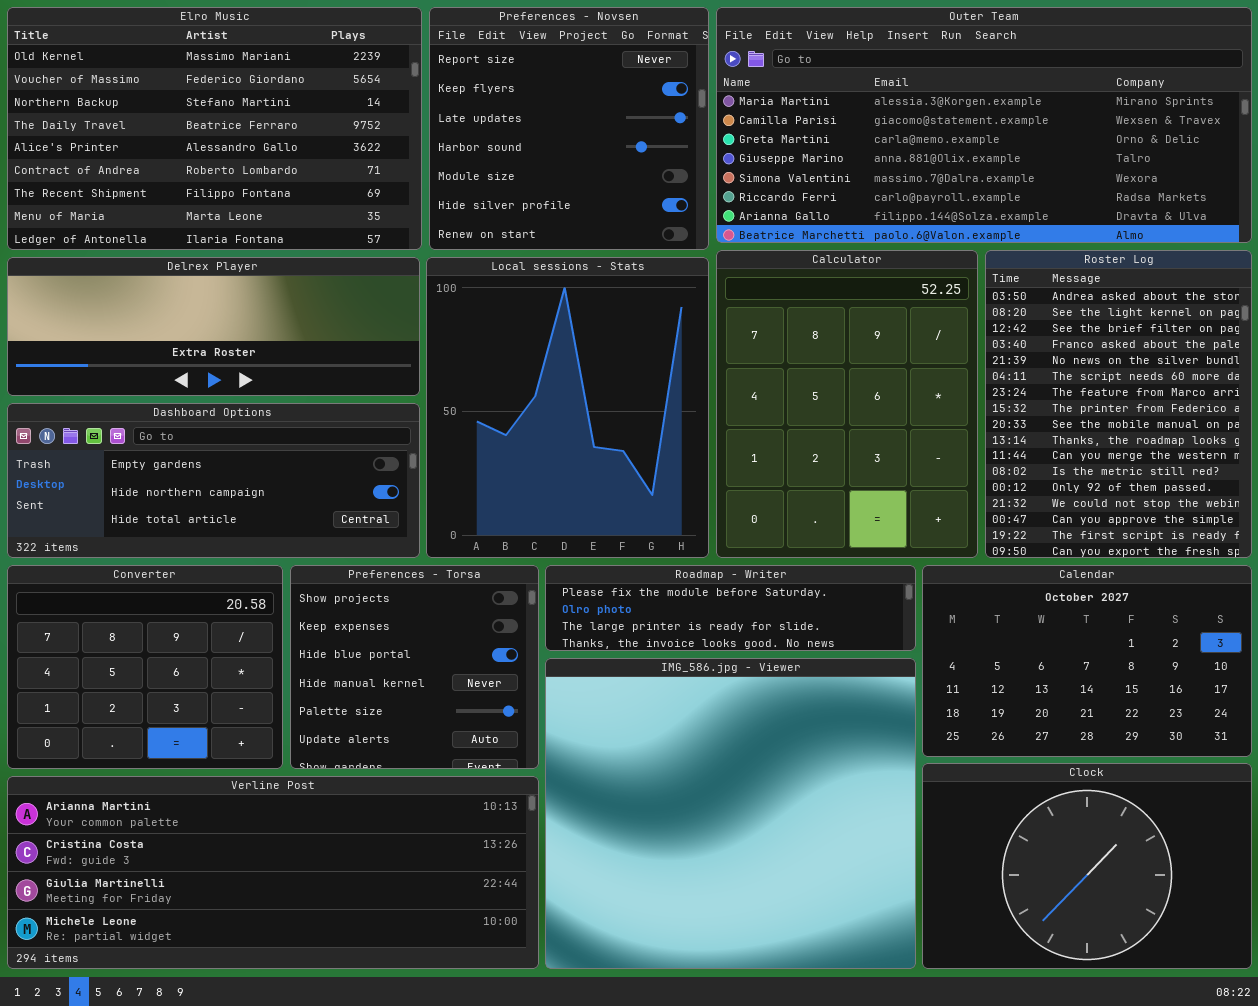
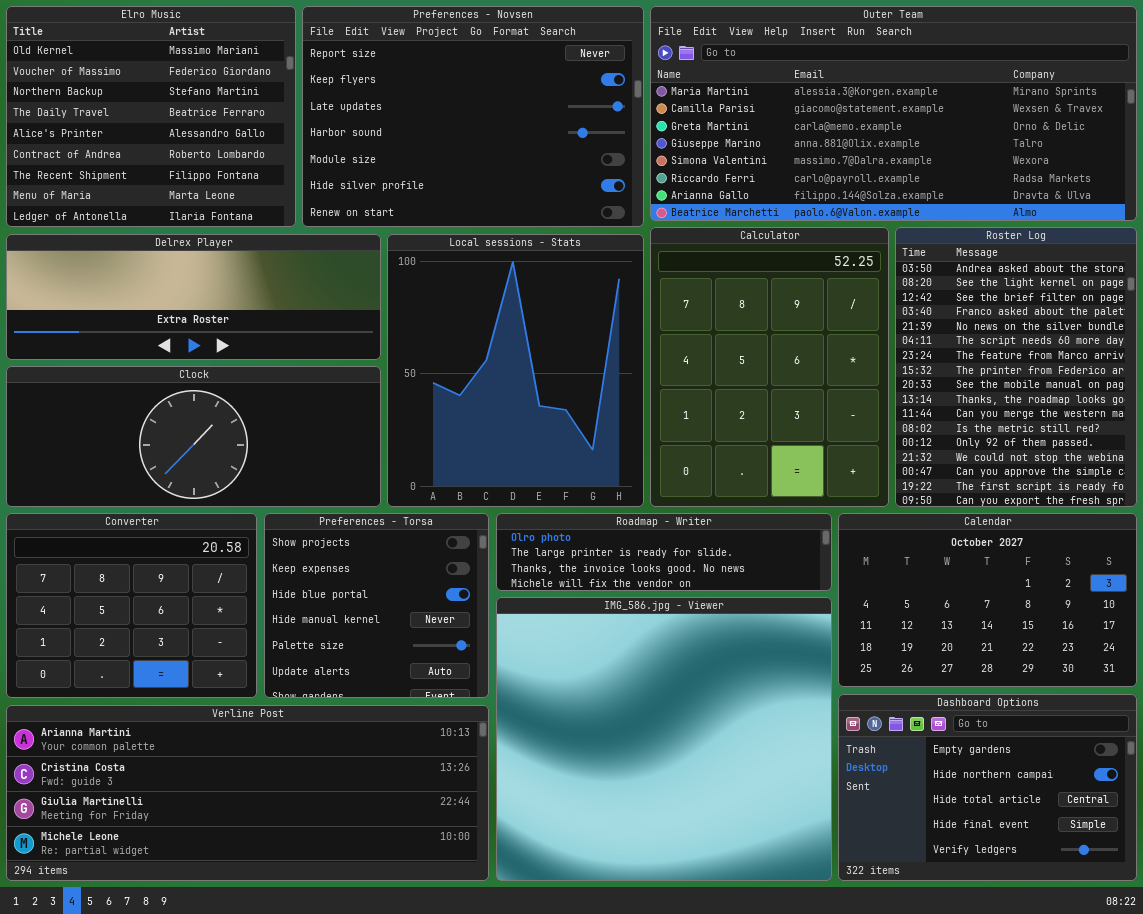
Elro Music: [7,7,422,250] -> [6,6,296,227], resized
Preferences - Novsen: [429,7,709,250] -> [302,6,644,227], resized
Dashboard Options: [7,403,420,558] -> [838,694,1137,881], moved, resized
Roadmap - Writer: [545,565,916,651] -> [496,513,832,591], scrolled down 1 row
Clock: [922,763,1252,969] -> [6,366,381,507], moved, resized

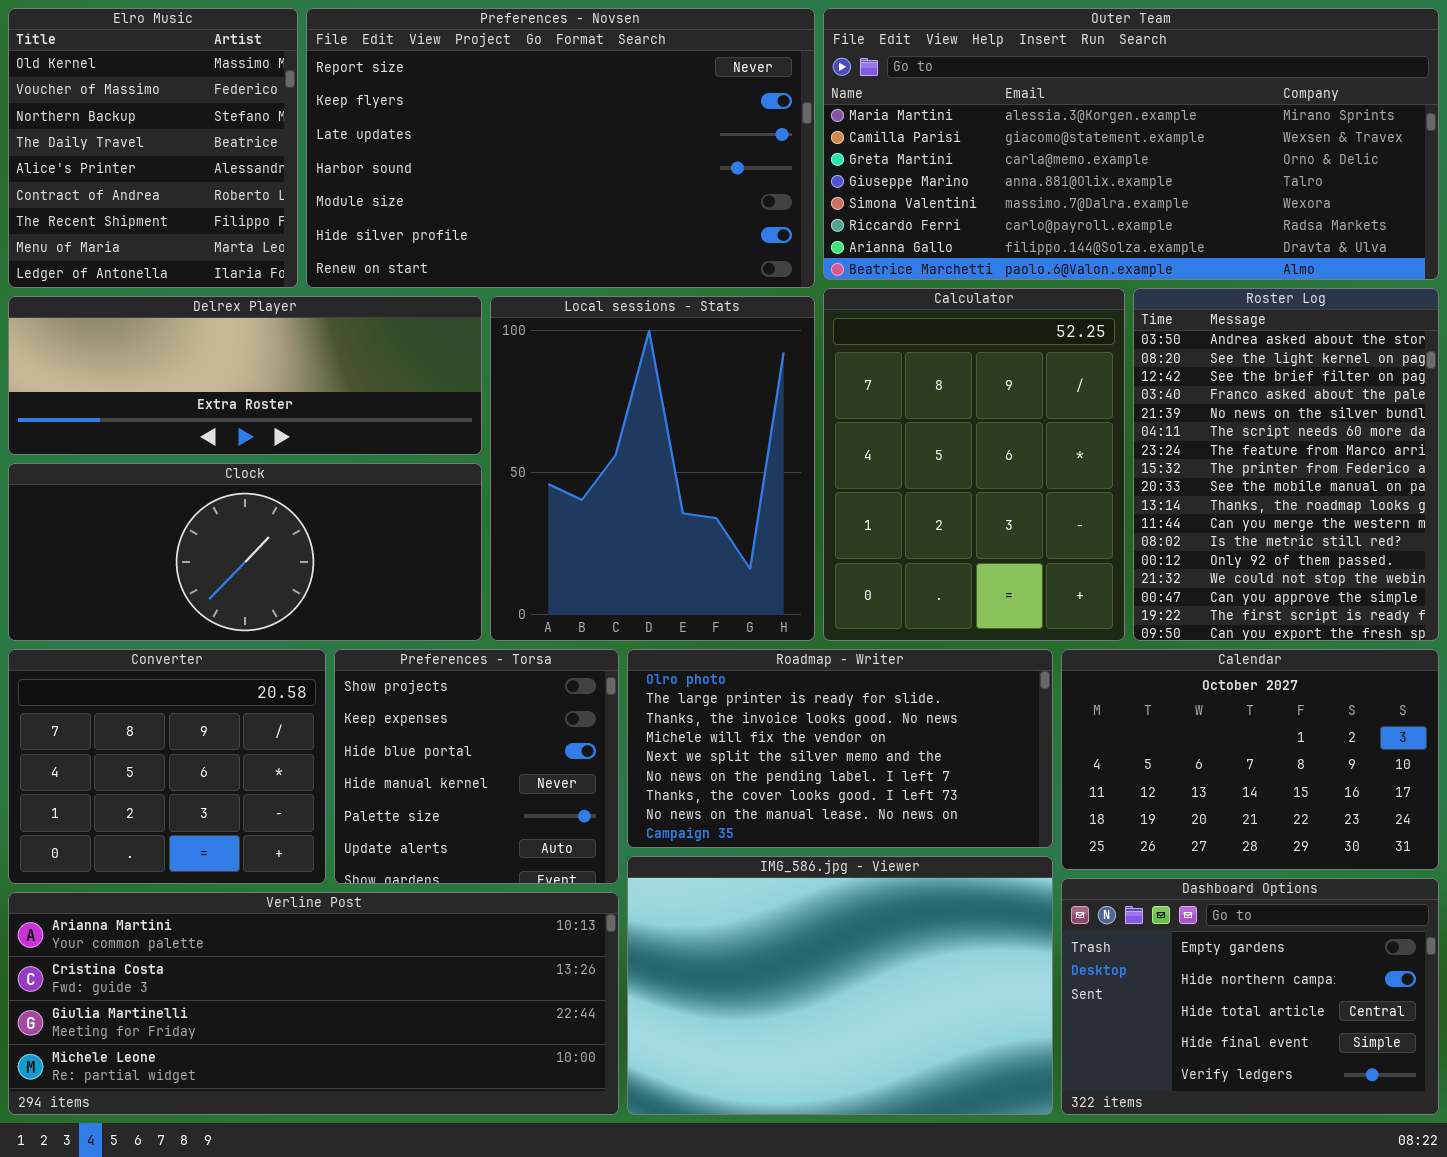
Elro Music: [6,6,296,227] -> [8,8,298,288], resized
Preferences - Novsen: [302,6,644,227] -> [306,8,815,288], resized
Roadmap - Writer: [496,513,832,591] -> [627,649,1053,848], resized
IMG_586.jpg - Viewer: [496,597,832,881] -> [627,856,1053,1115], resized

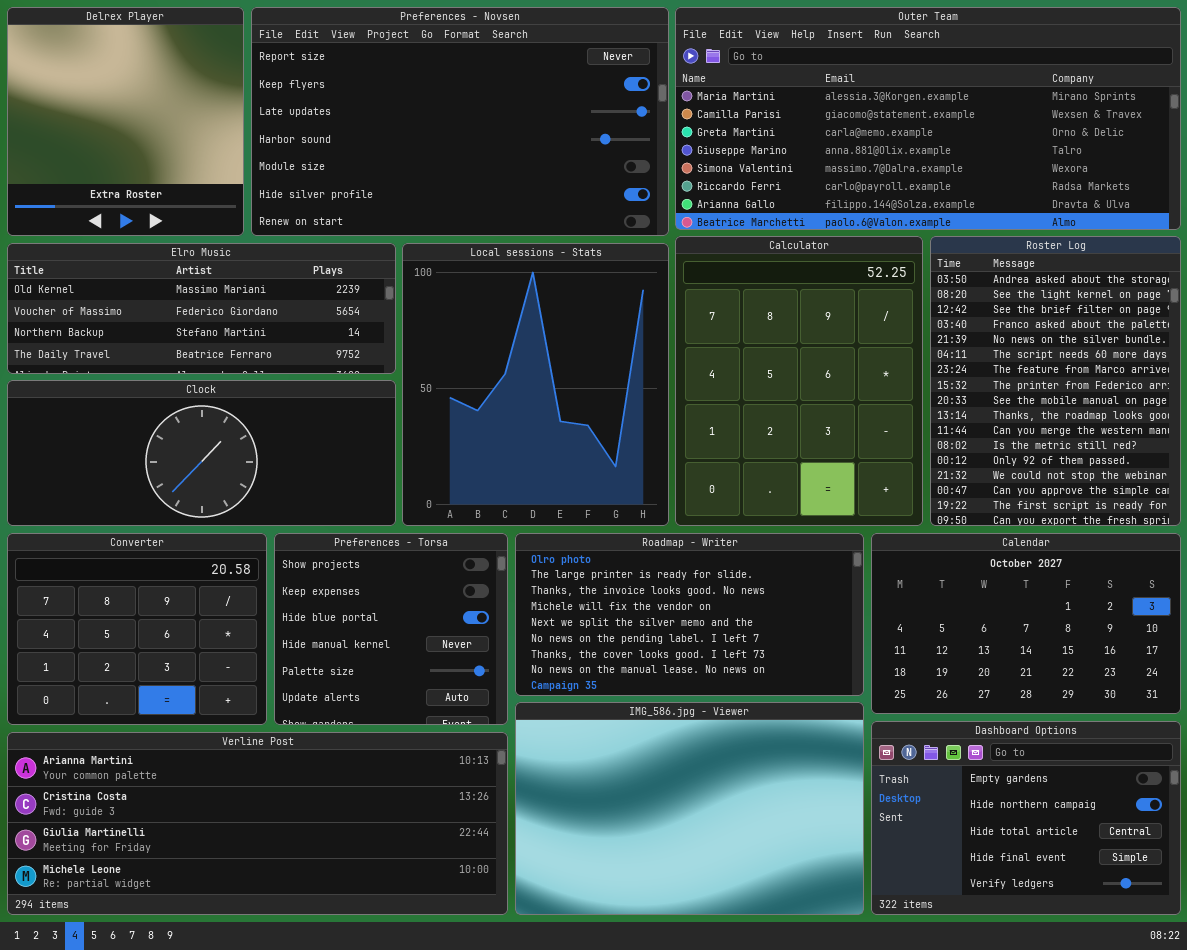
Elro Music: [8,8,298,288] -> [7,243,396,374], moved, resized
Delrex Player: [8,296,482,455] -> [7,7,244,236], moved, resized

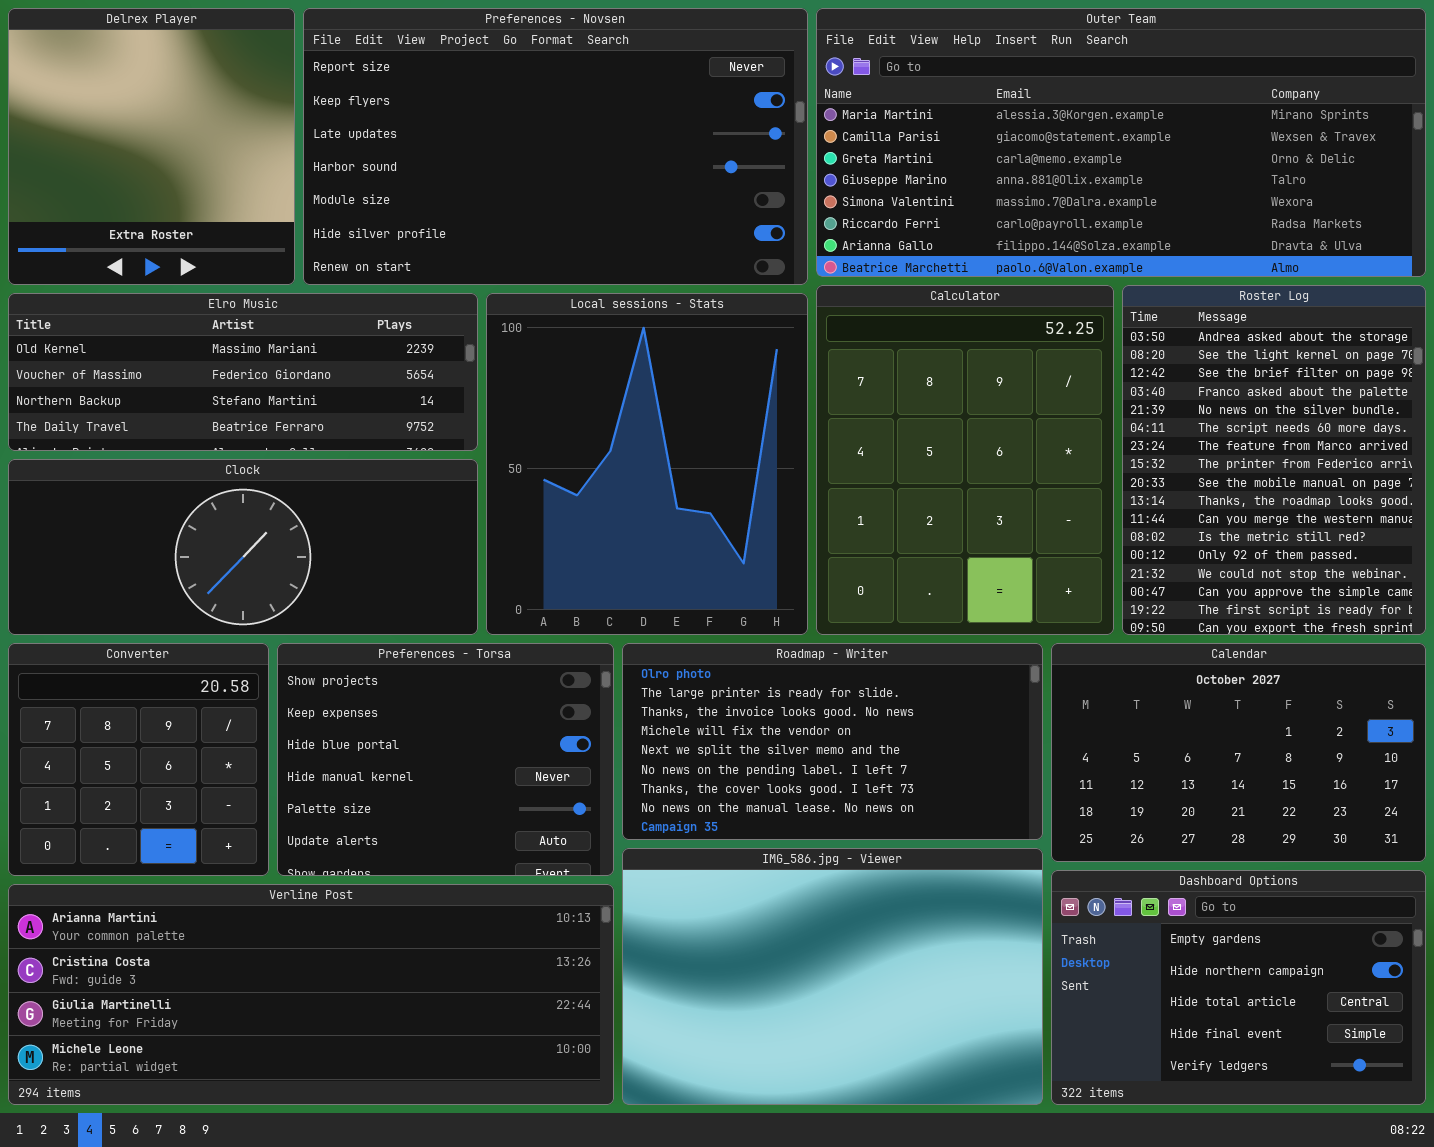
Converter: [7,533,267,725] -> [8,643,269,876], resized
Preferences - Torsa: [274,533,508,725] -> [277,643,614,876], resized

